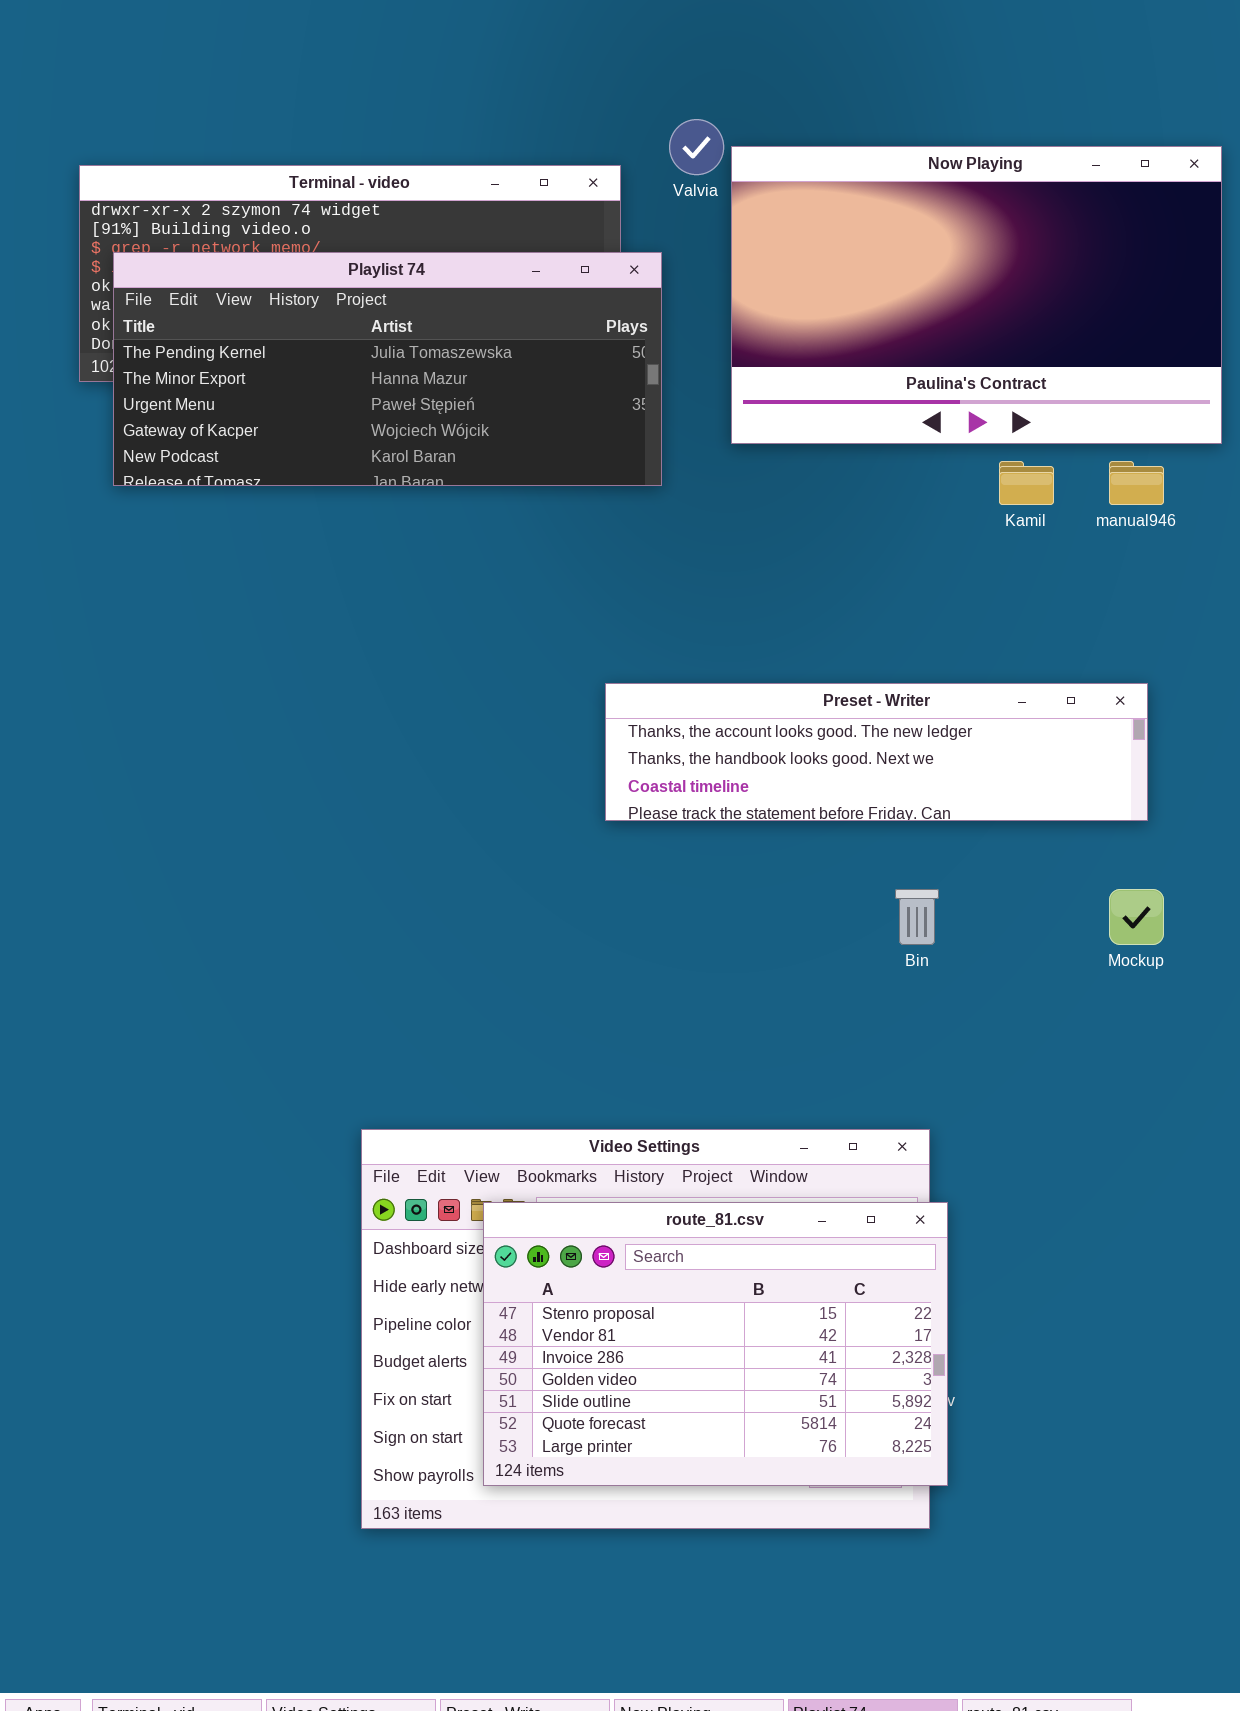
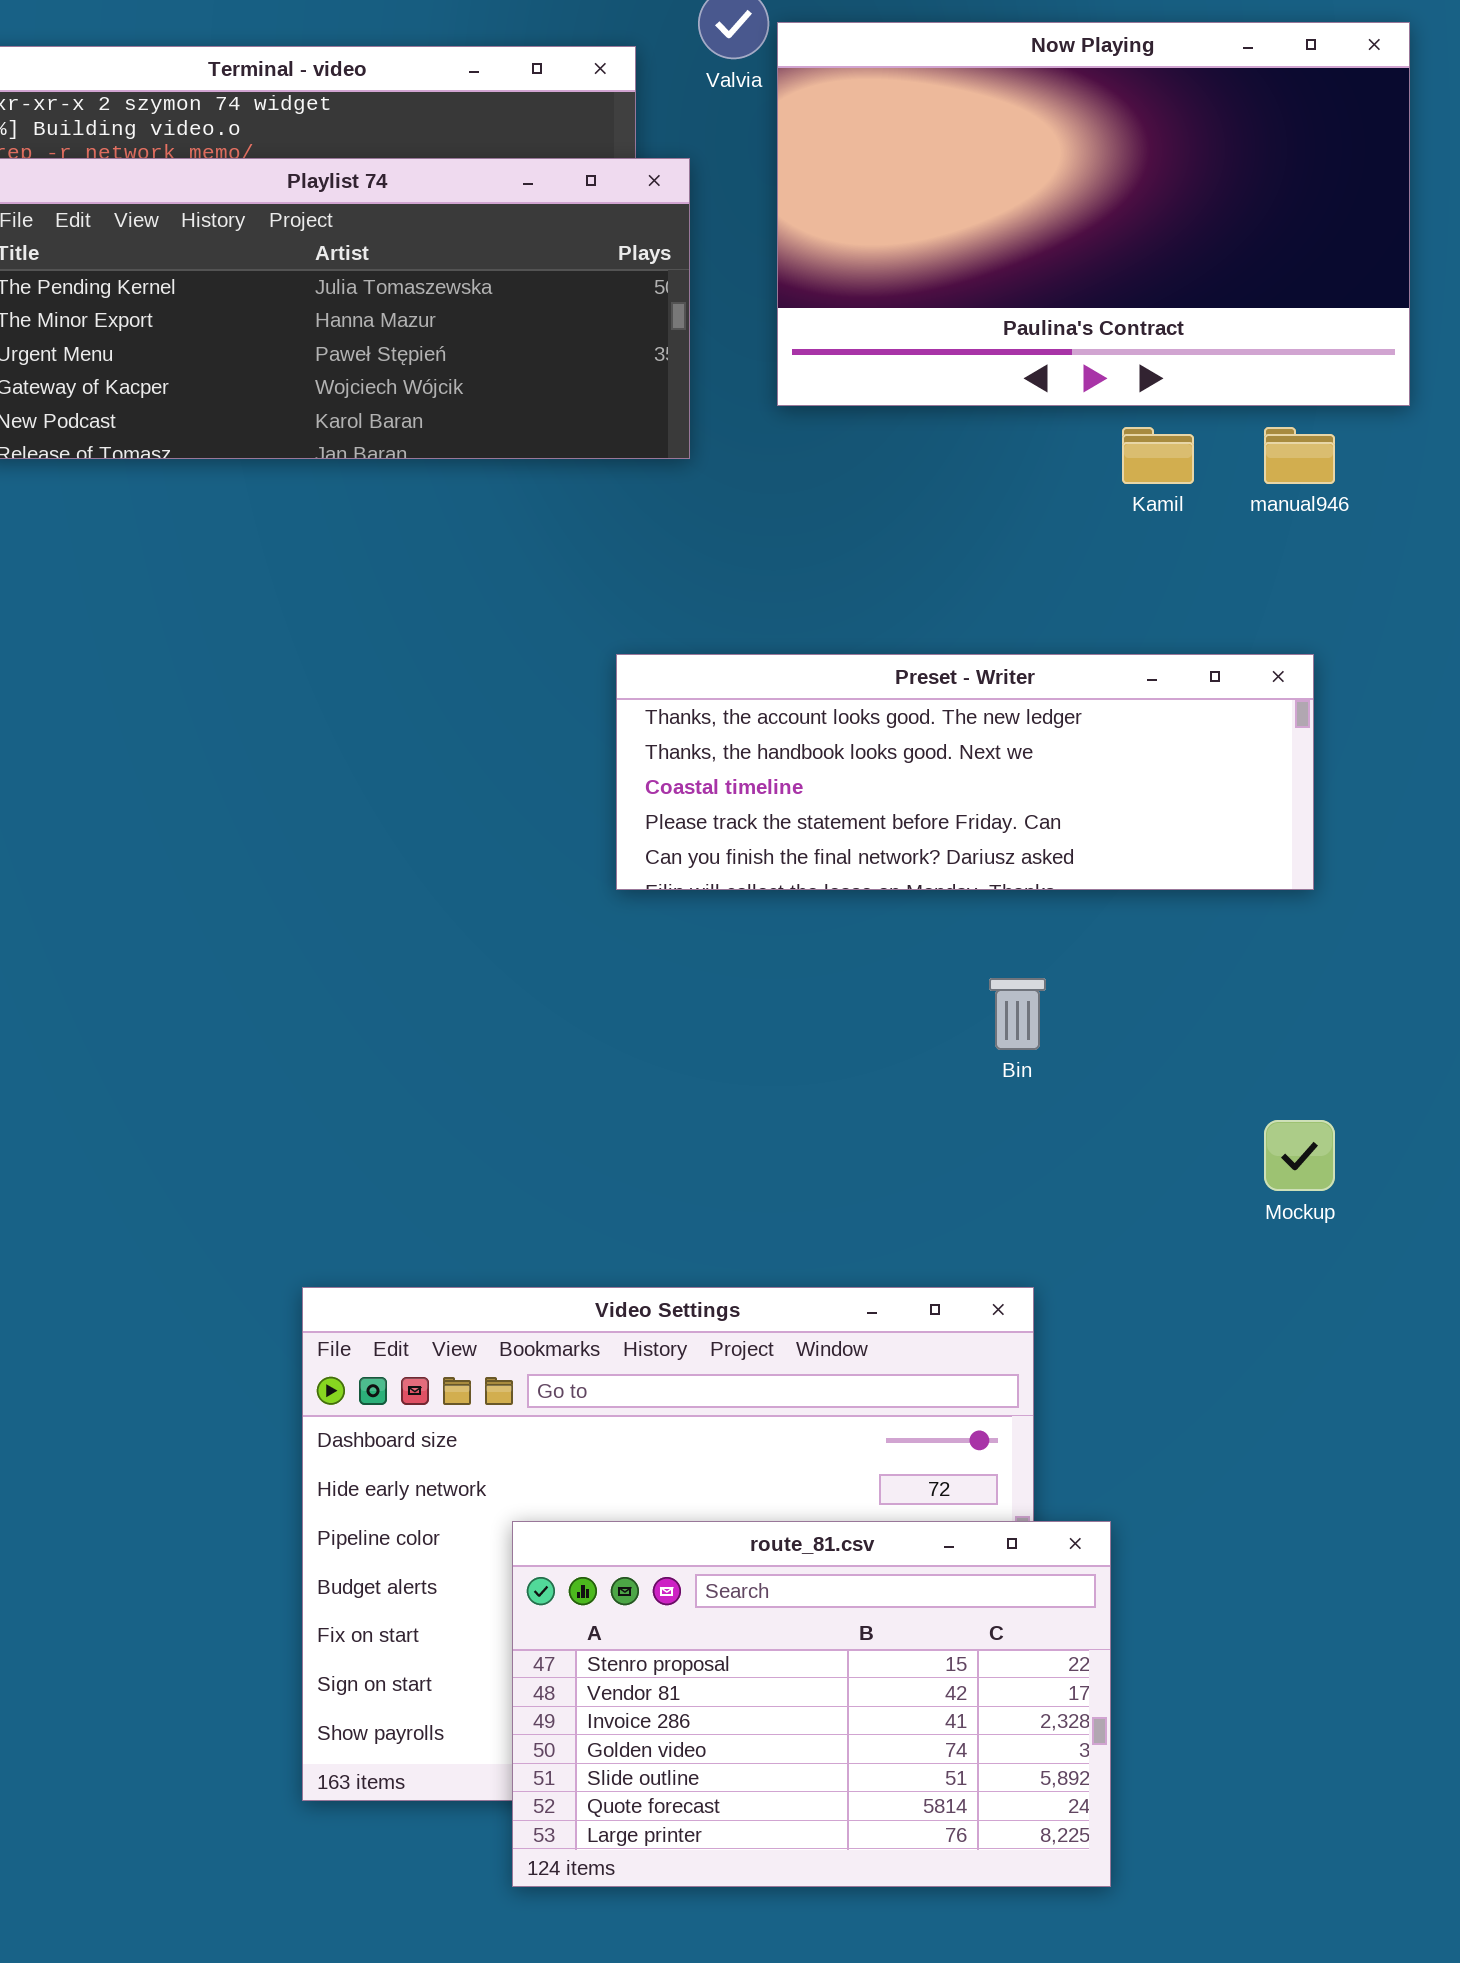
Preset - Writer: [605,683,1148,821] -> [616,654,1314,890], resized
Mockup: [1109,889,1164,945] -> [1264,1120,1335,1191], moved
route_81.csv: [483,1202,948,1486] -> [512,1521,1111,1887], moved

